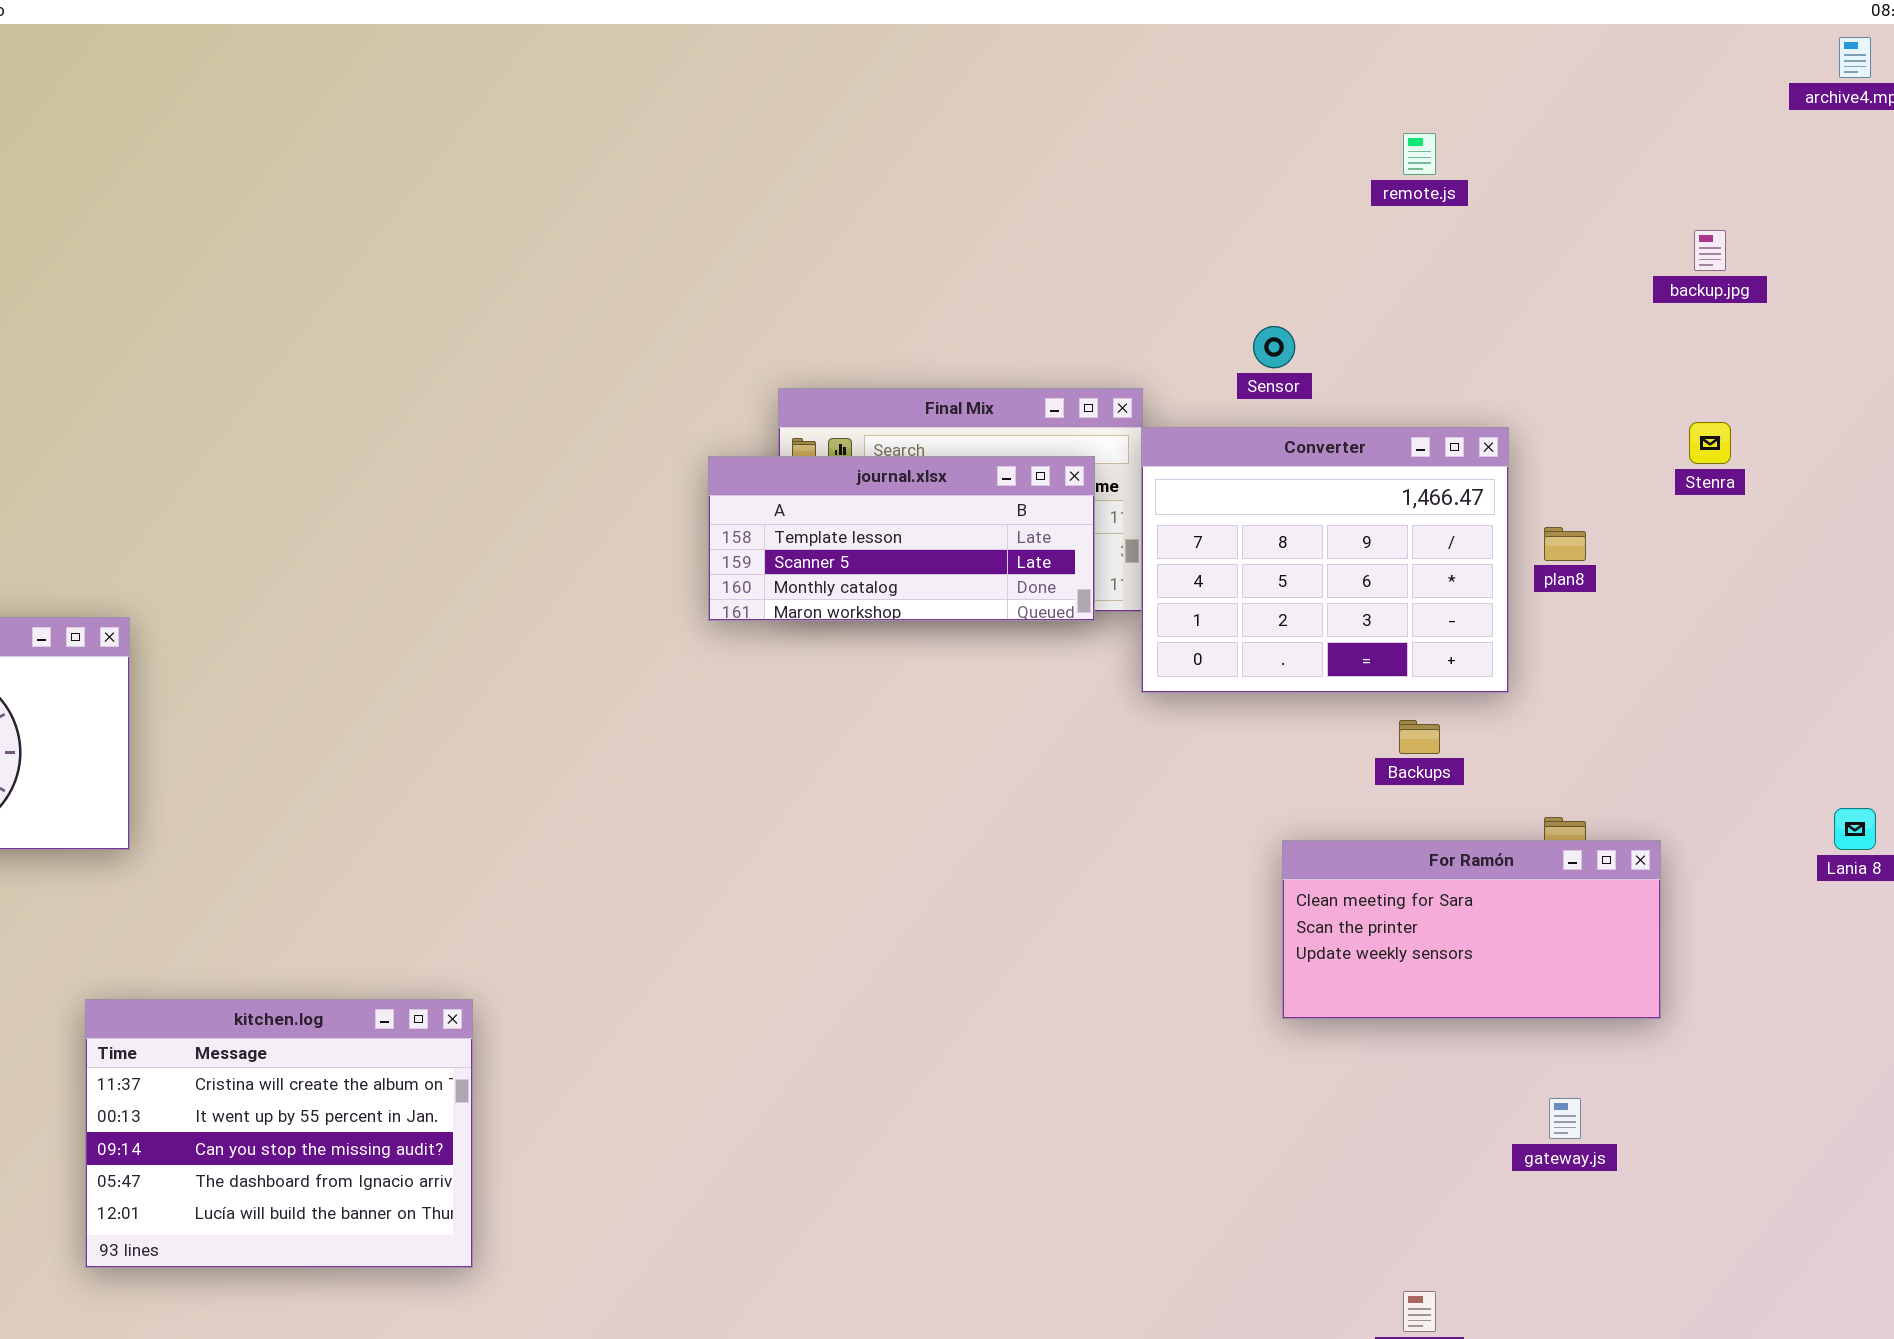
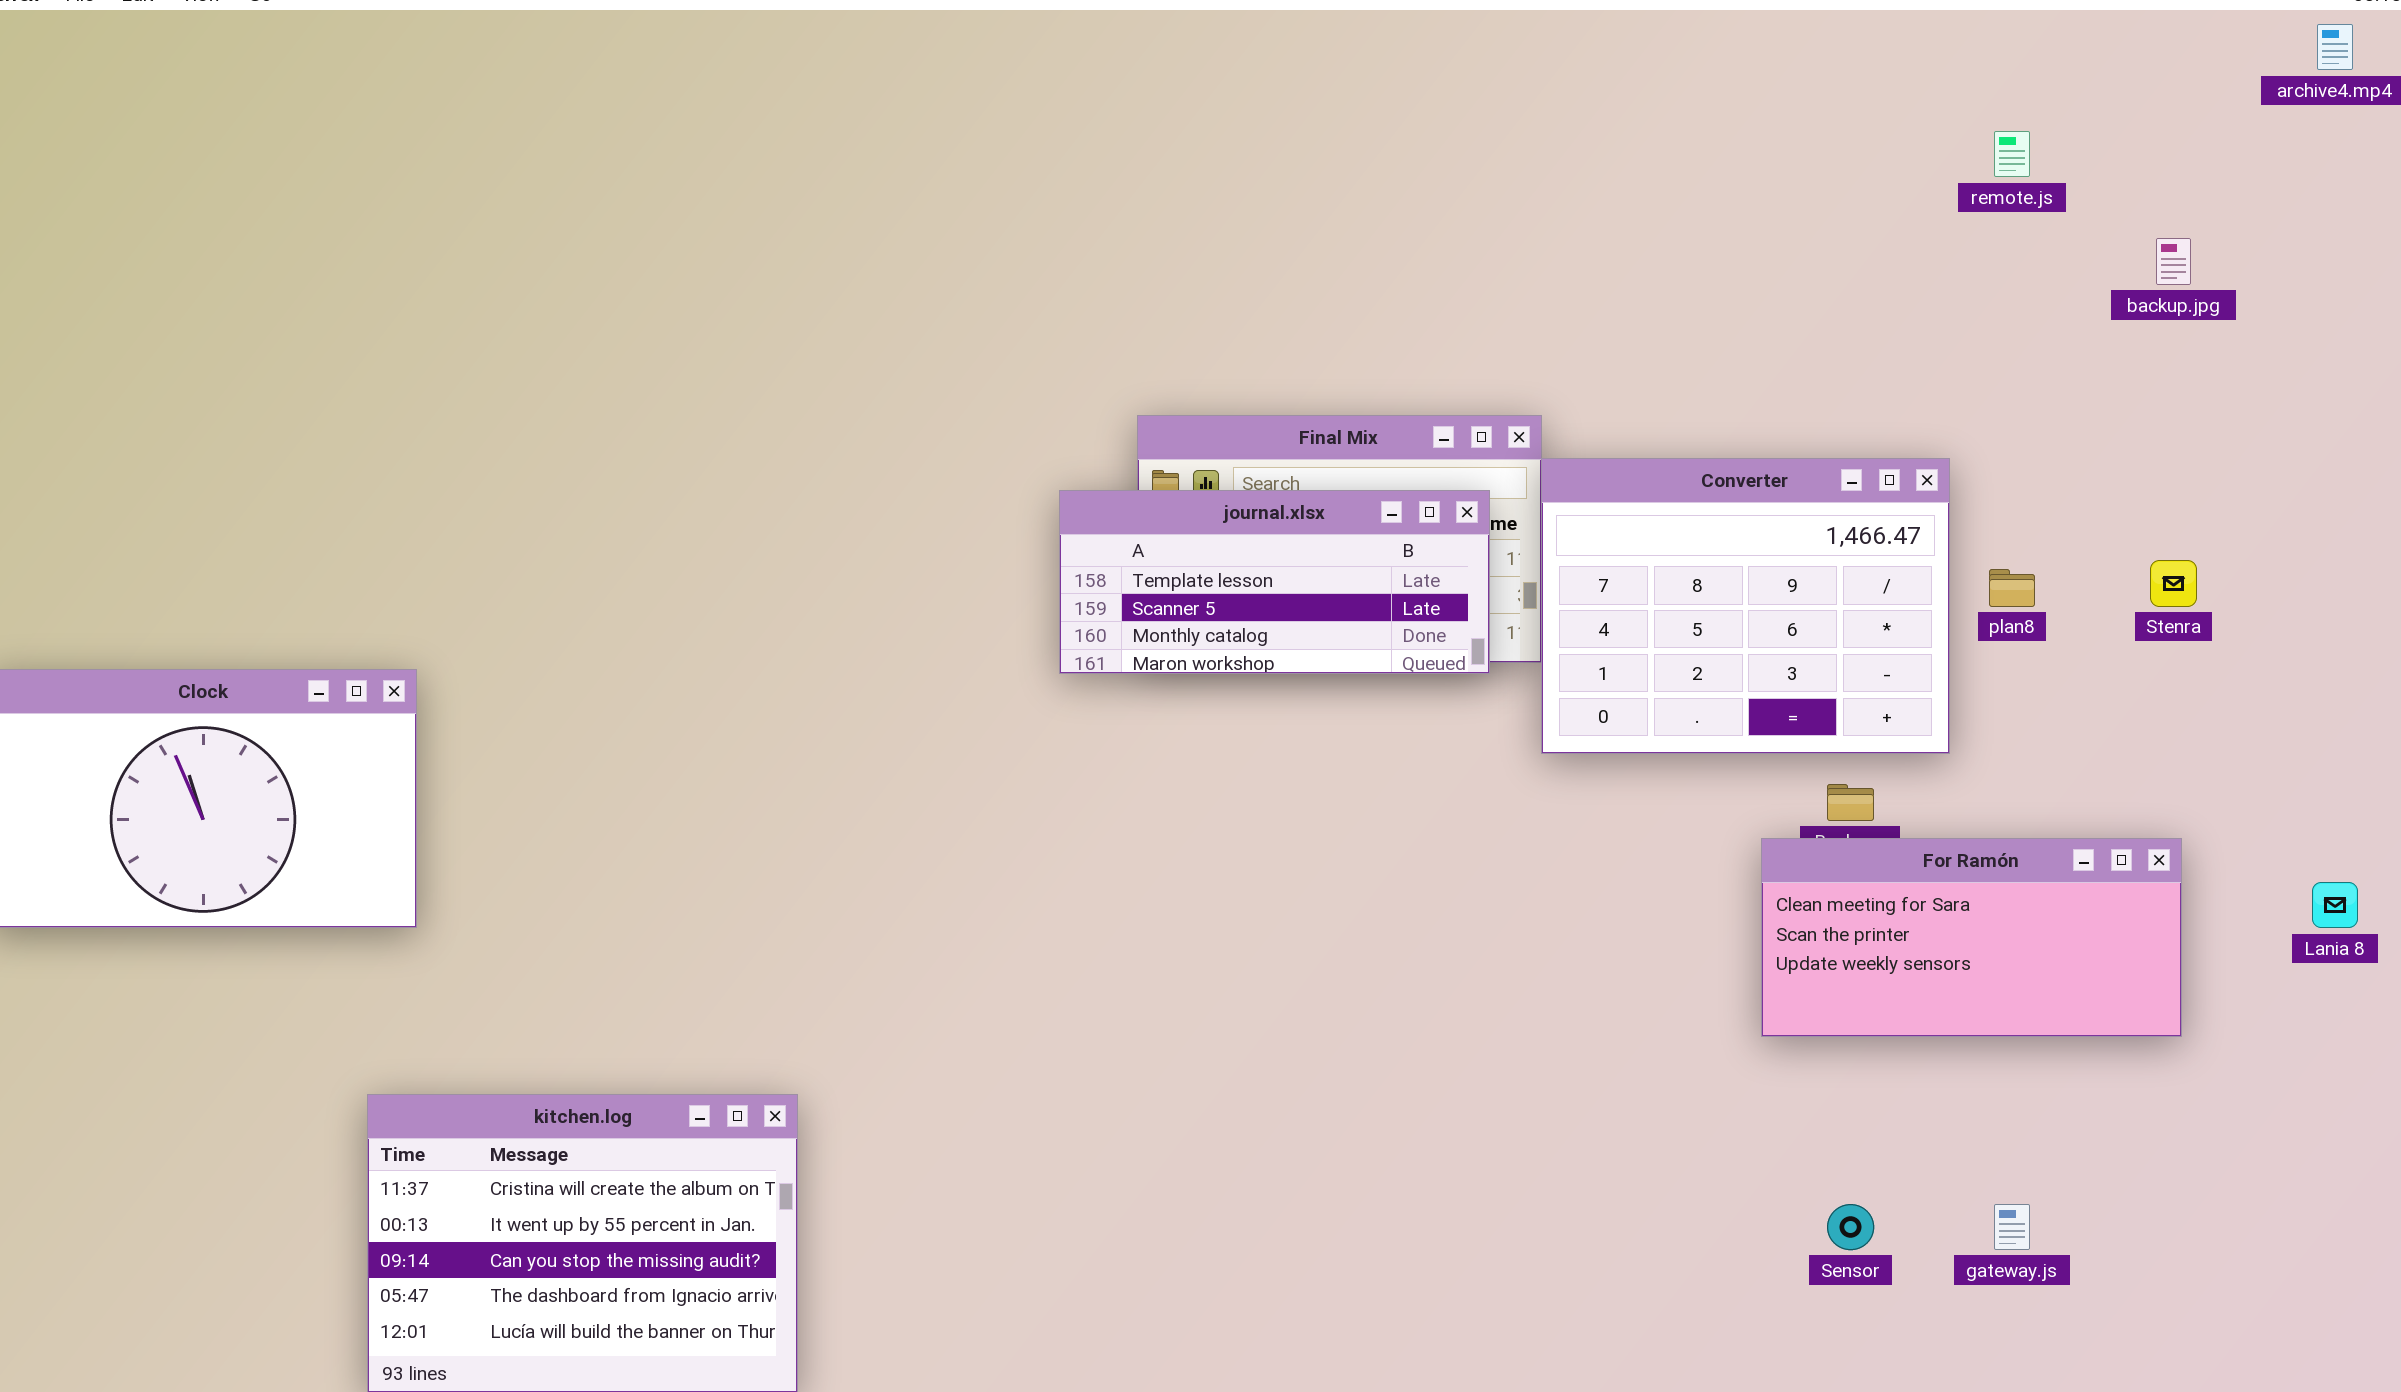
remote.js: [1403,133,1436,175] -> [1994,131,2030,177], moved
Sensor: [1253,326,1295,368] -> [1827,1204,1874,1250], moved
Stenra: [1689,422,1731,464] -> [2150,560,2197,607], moved
For Ramón: [1282,840,1661,1019] -> [1761,838,2182,1037], moved

